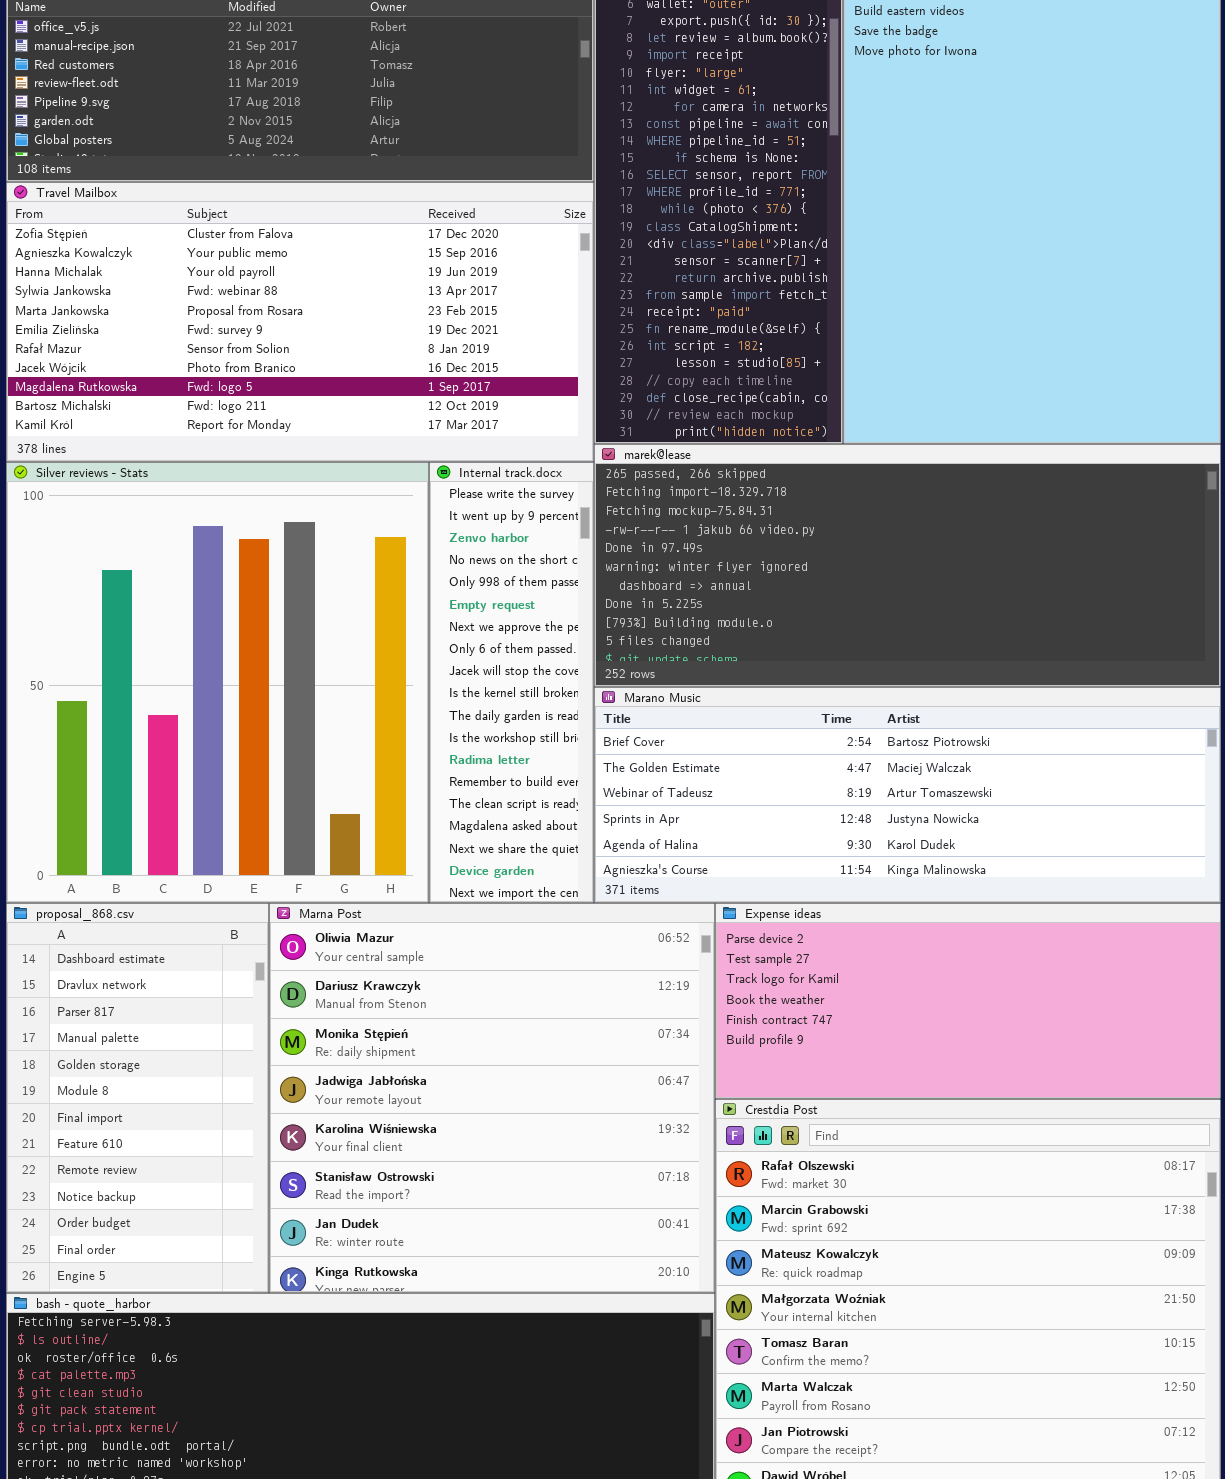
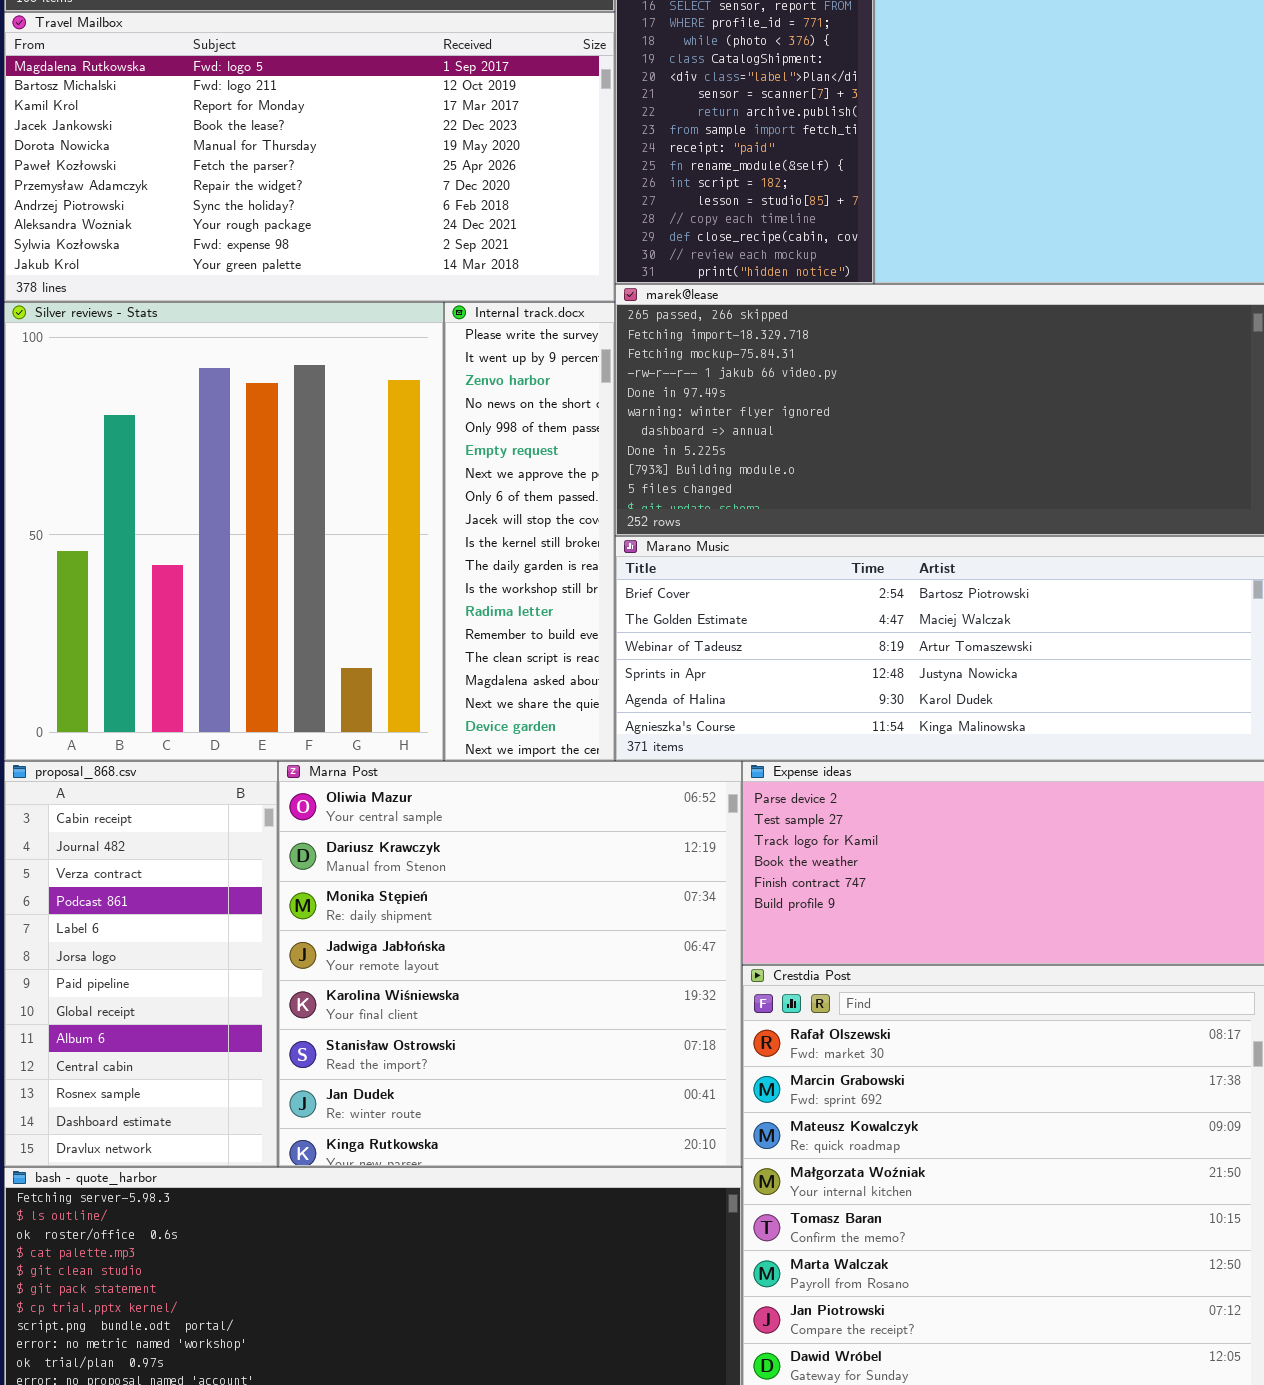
Travel Mailbox: [6,182,594,462] -> [4,12,615,302], scrolled down 8 rows
proposal_868.csv: [6,903,269,1293] -> [4,761,278,1167], scrolled up 11 rows

